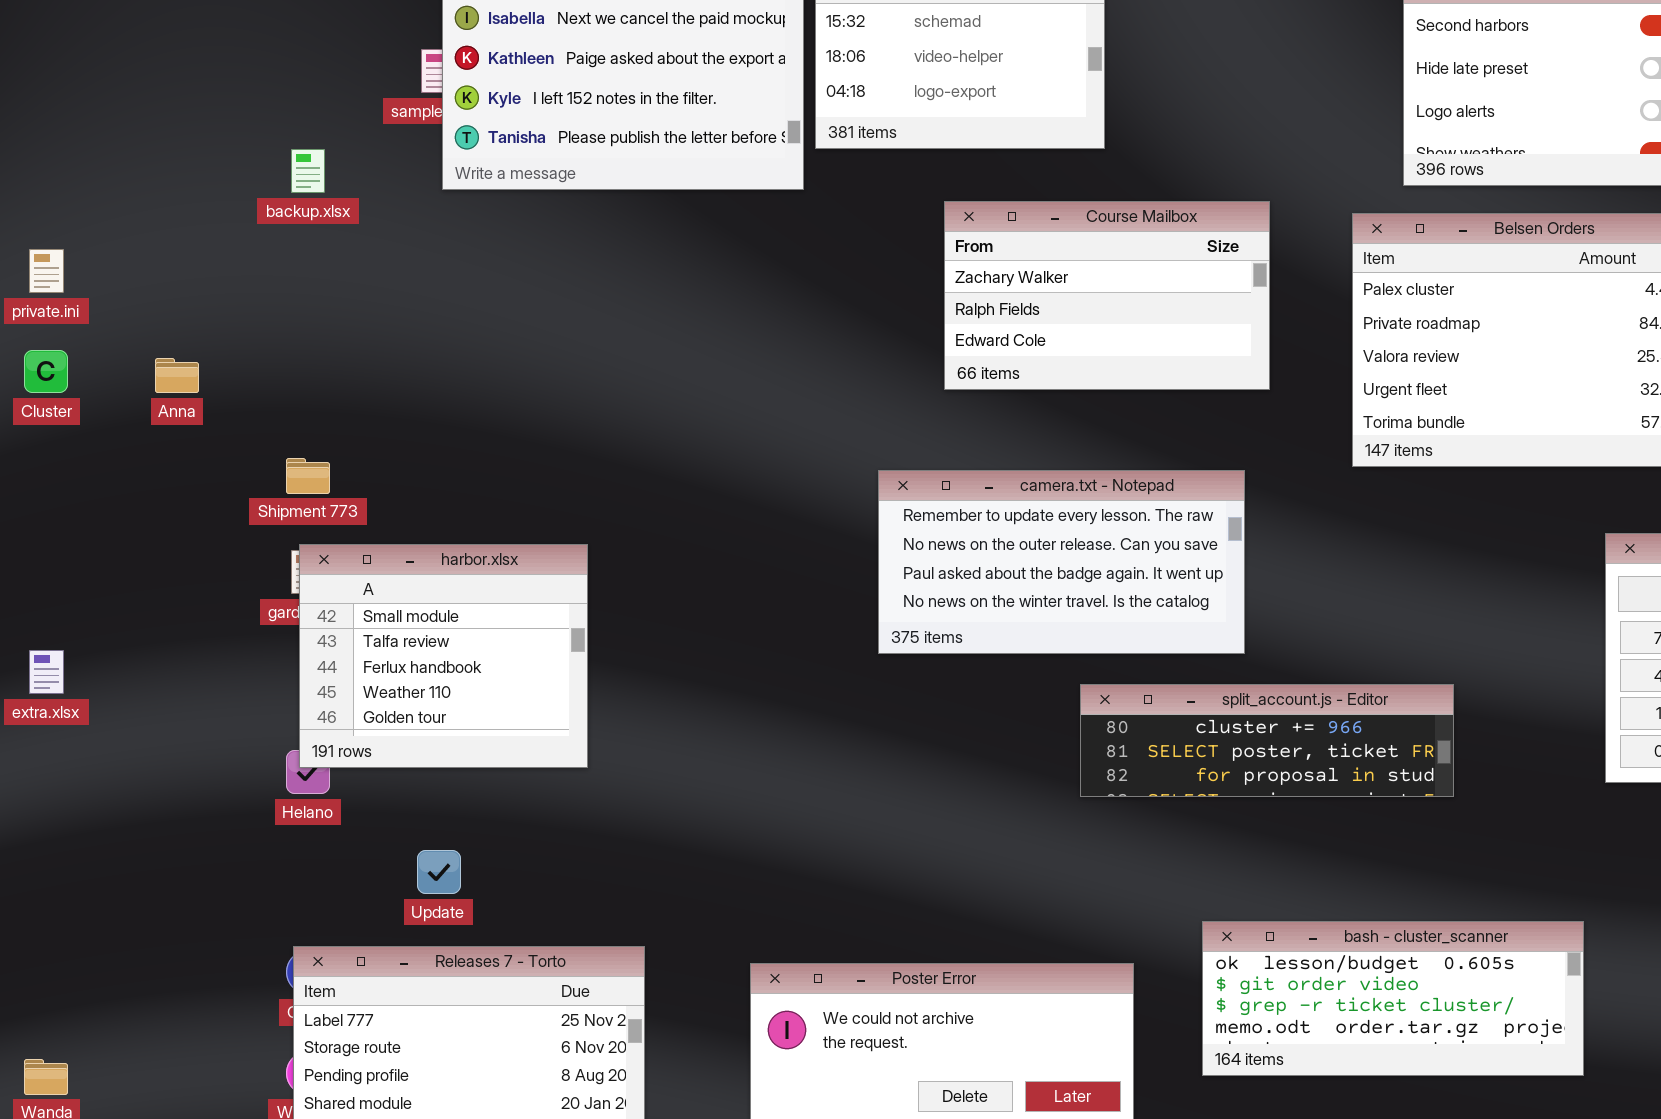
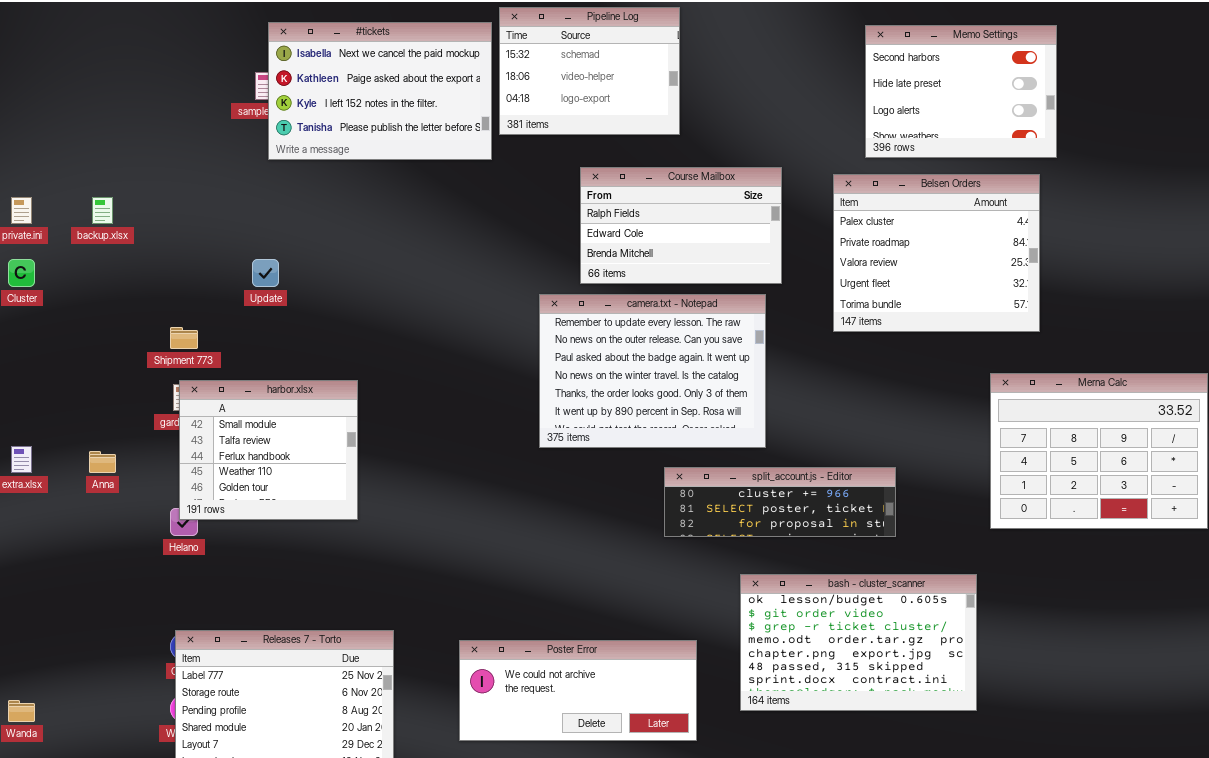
backup.xlsx: [291,149,325,193] -> [92,197,113,224], moved
Course Mailbox: [944,201,1270,390] -> [580,167,782,284], scrolled down 1 row
Anna: [155,358,199,393] -> [89,451,116,473], moved
camera.txt - Notepad: [878,470,1245,654] -> [539,294,766,448], resized
Update: [417,850,461,894] -> [252,259,279,287], moved
bash - cluster_scanner: [1202,921,1584,1076] -> [740,574,977,711], resized

